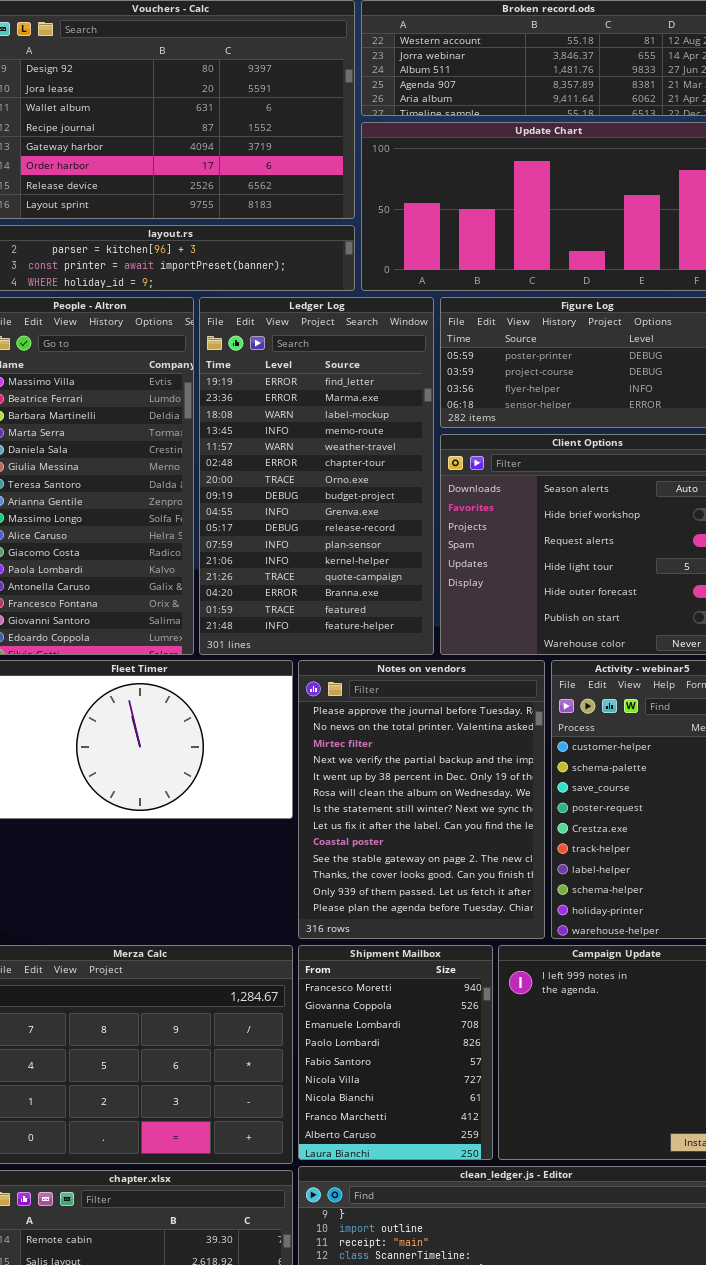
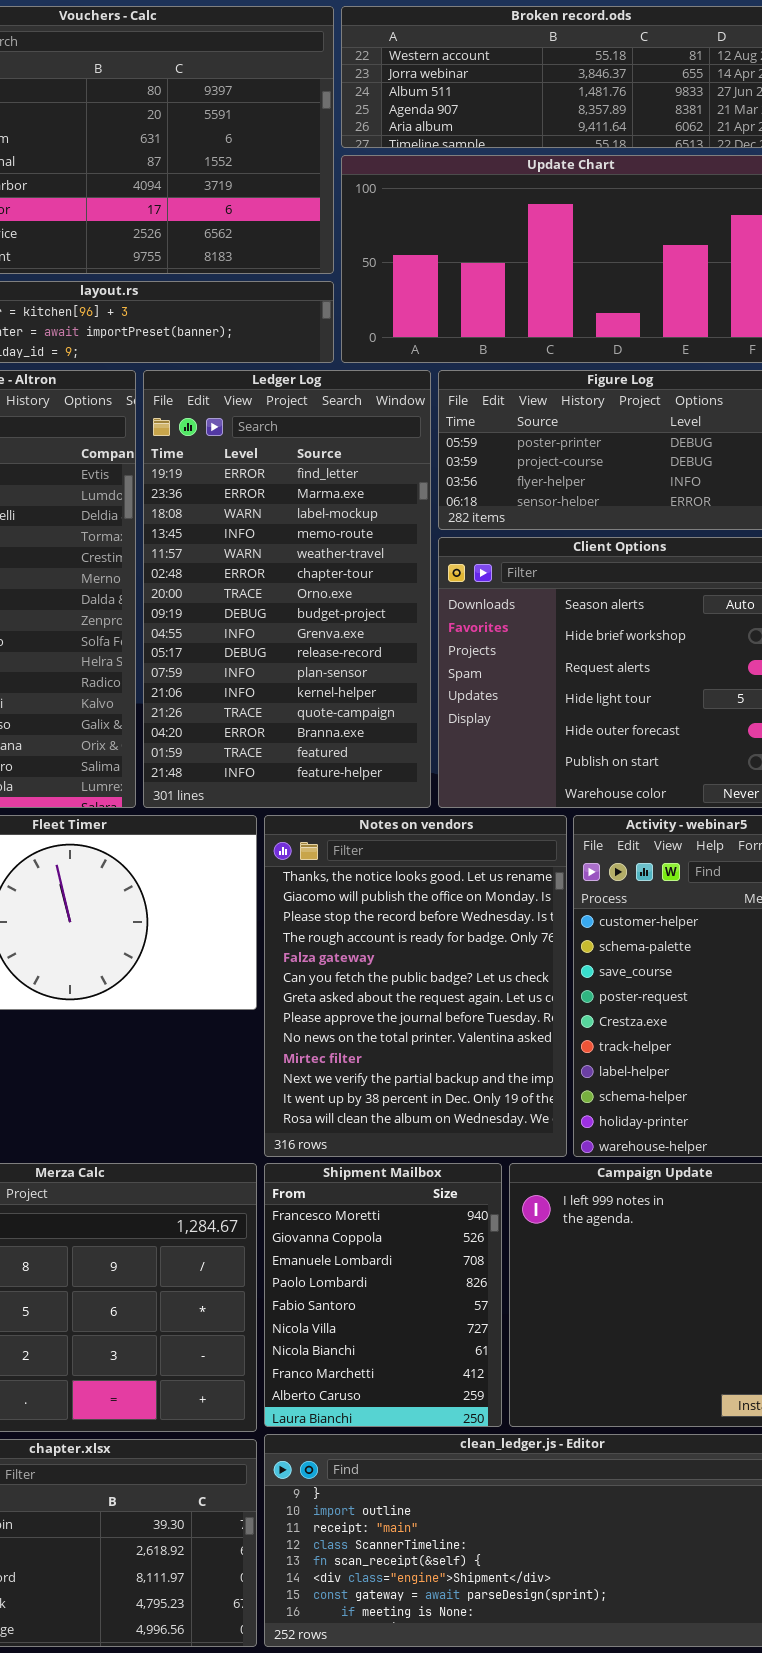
Notes on vendors: [298,660,545,939] -> [264,815,567,1157], scrolled up 7 rows

